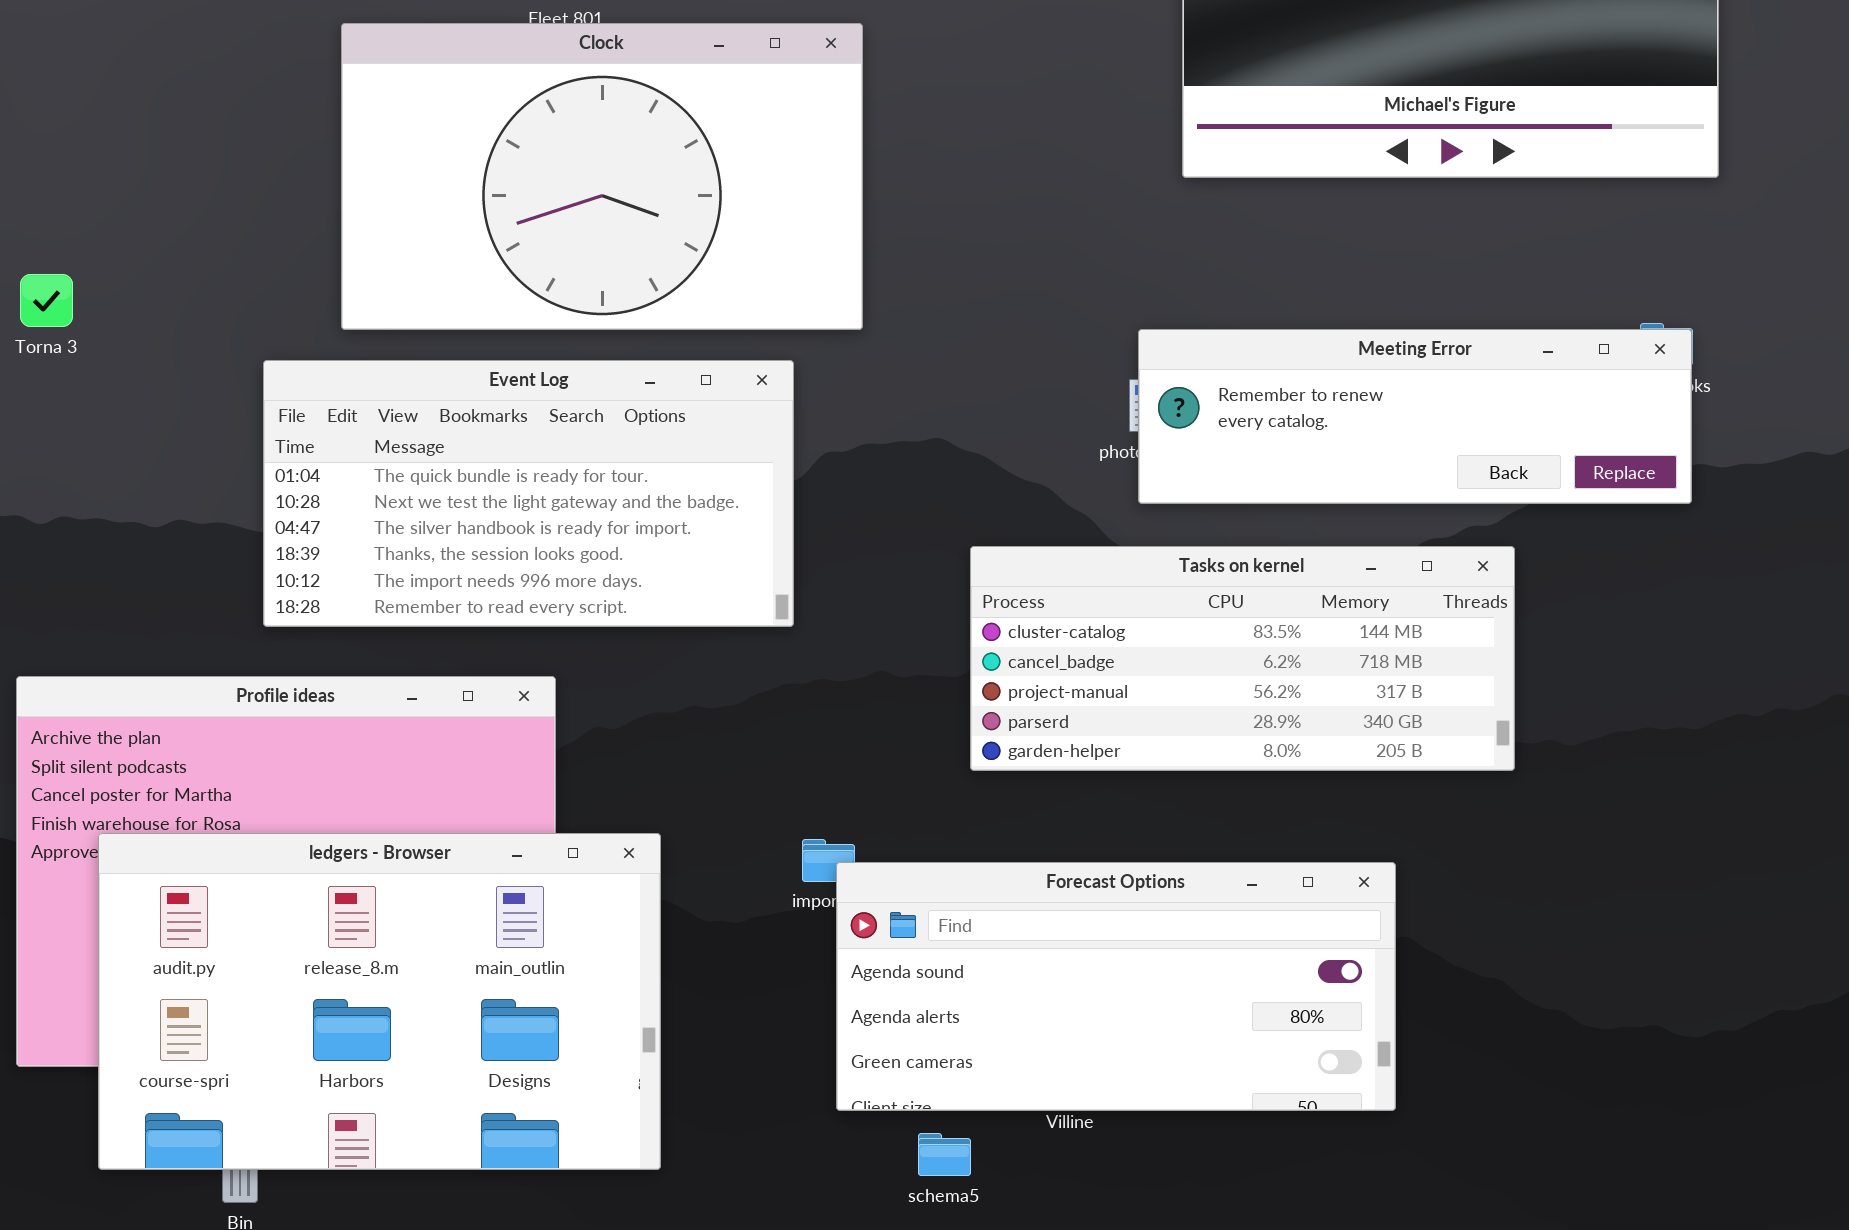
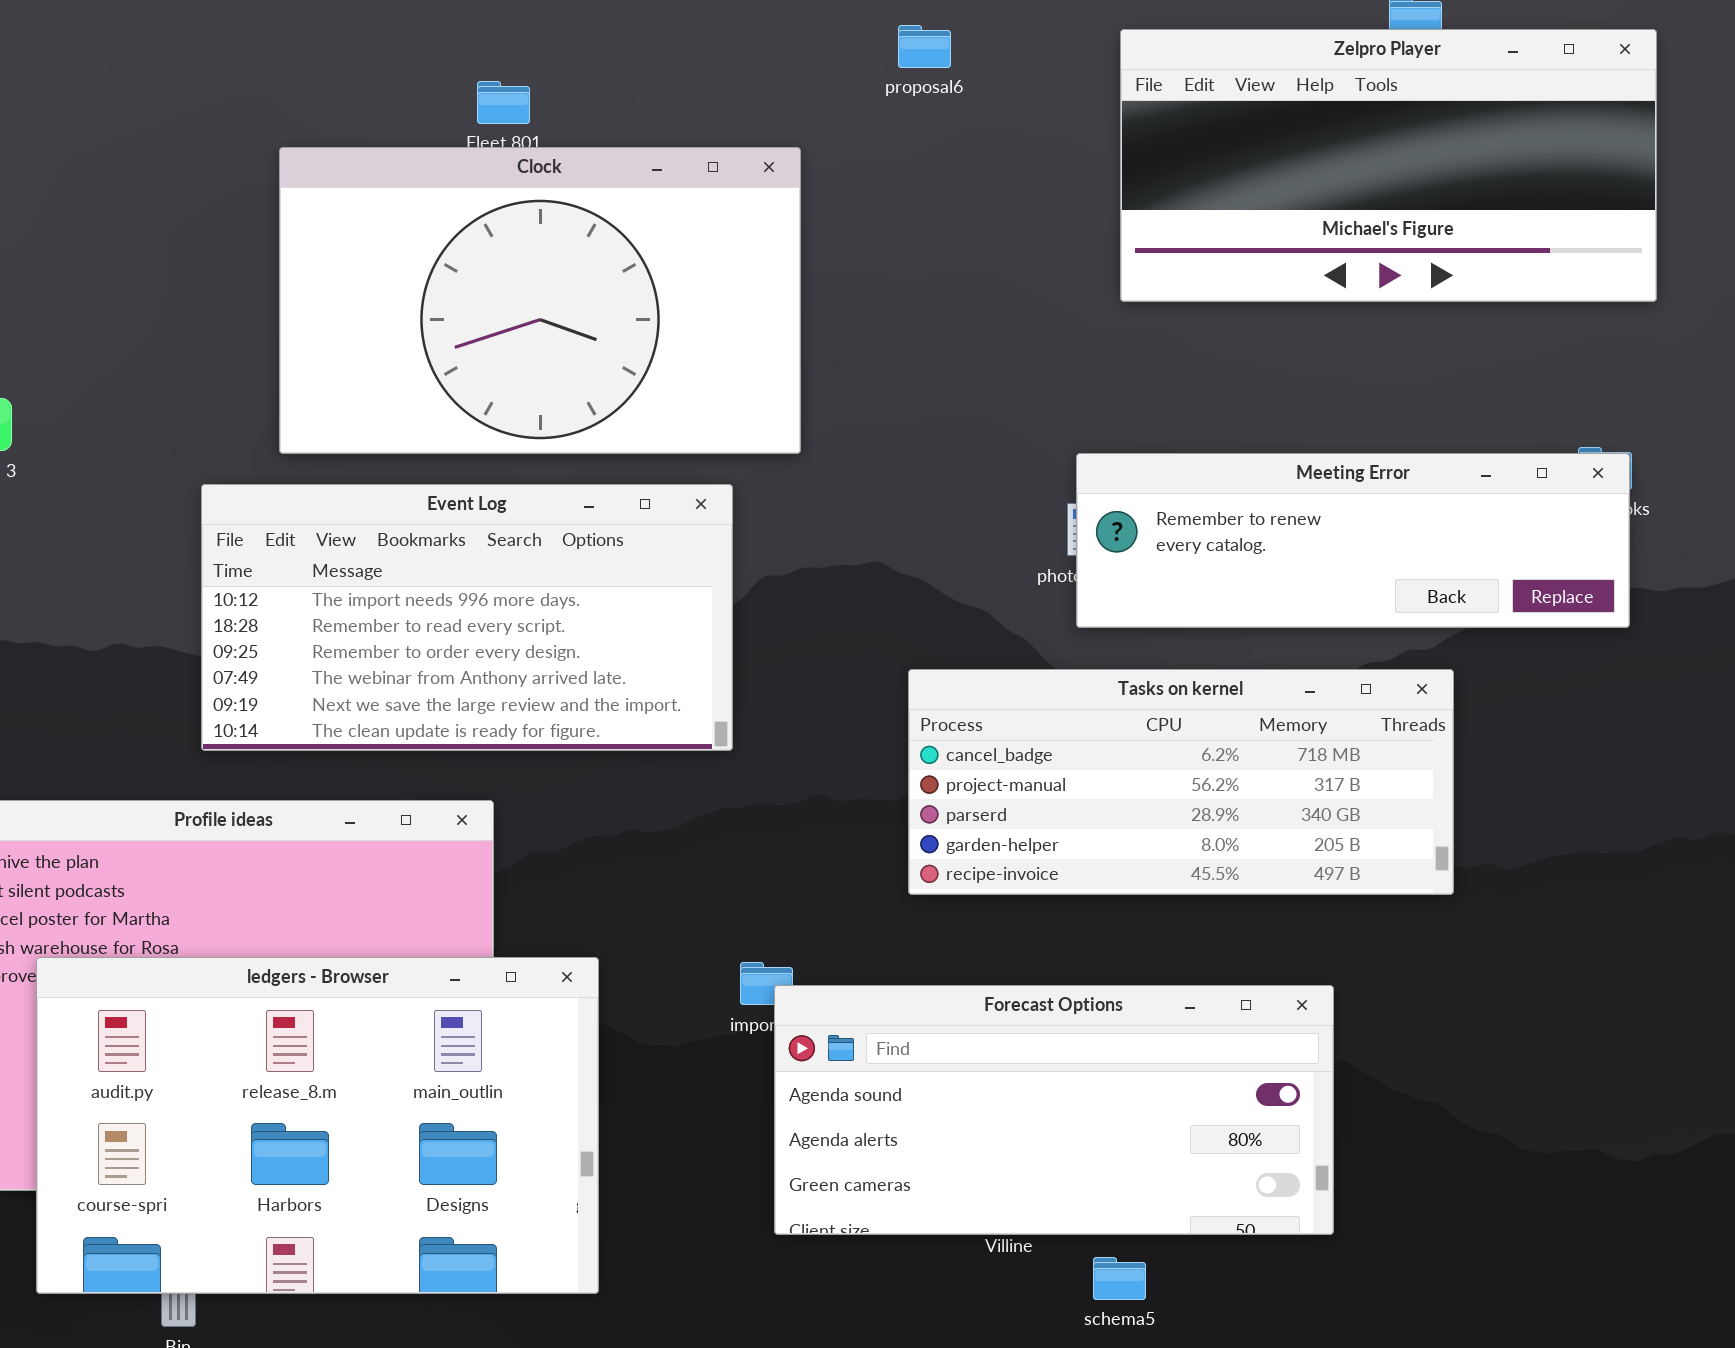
Event Log: [263,360,794,627] -> [201,484,733,751], scrolled down 4 rows
Tasks on kernel: [970,546,1515,771] -> [908,669,1454,895], scrolled down 1 row
schema5: [918,1133,971,1176] -> [1093,1257,1146,1300], moved

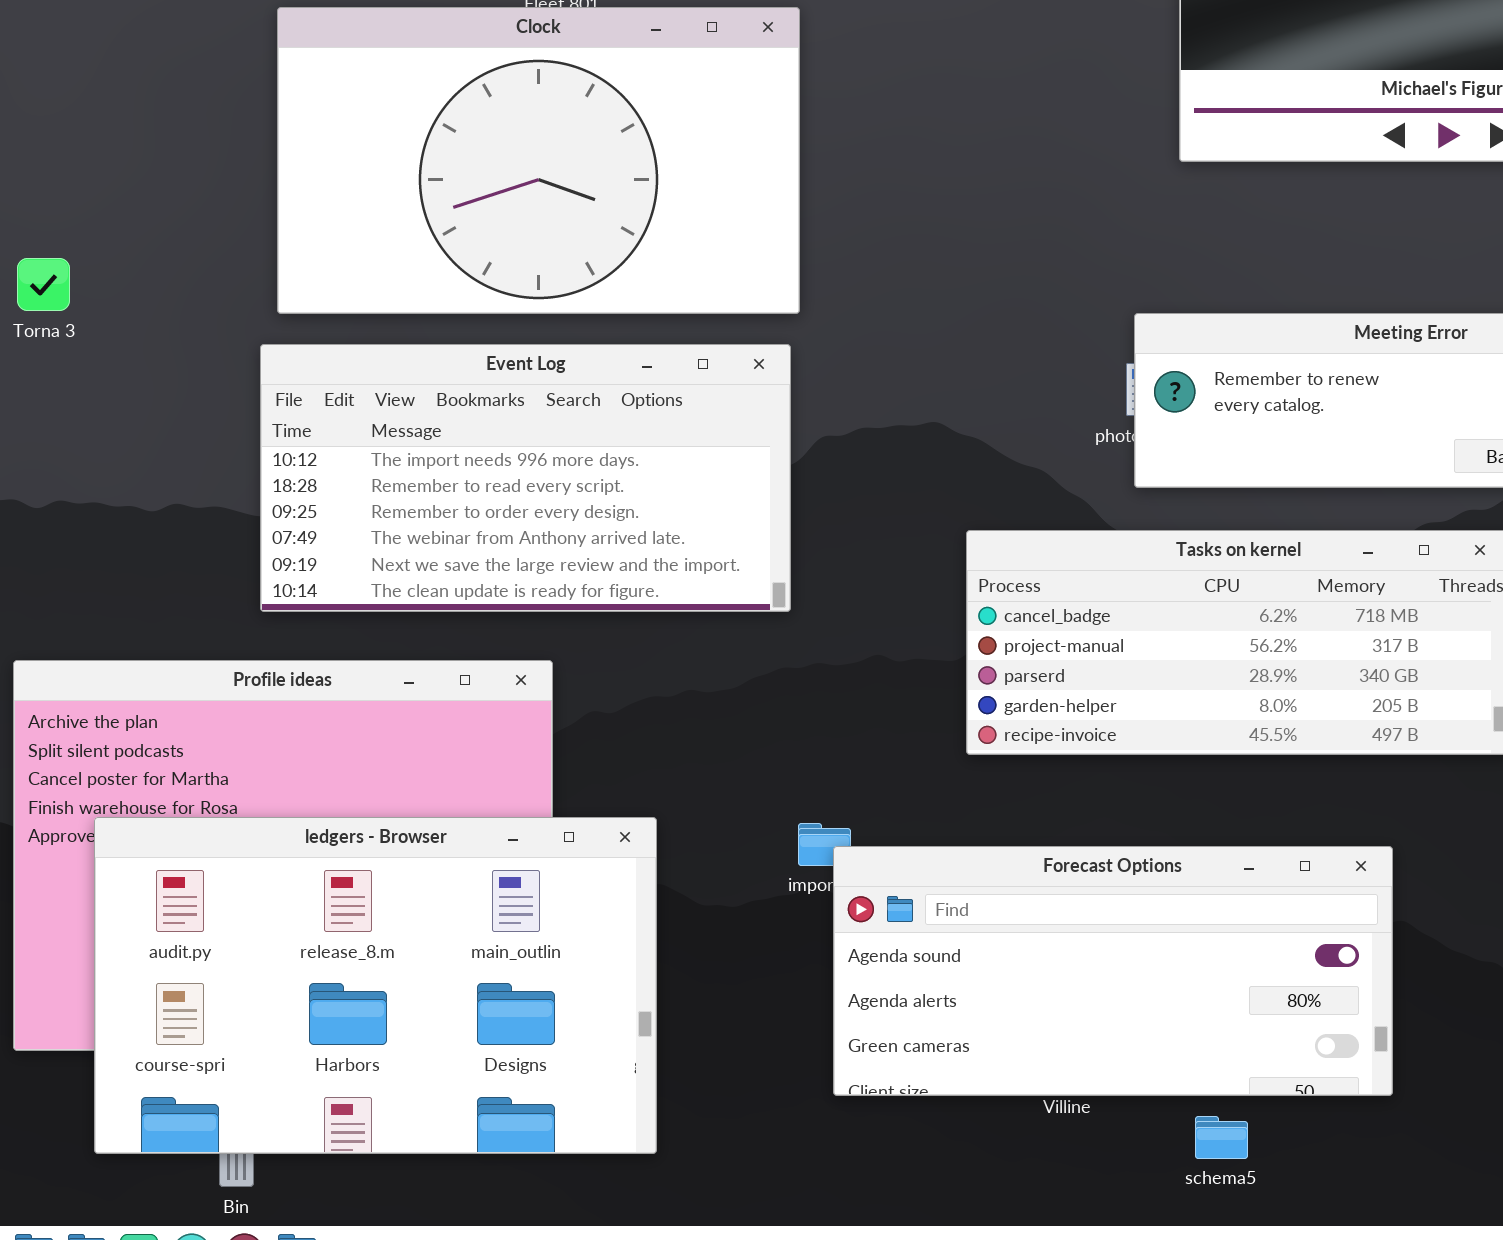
Clock: [279,147,801,454] -> [277,7,800,314], moved
schema5: [1093,1257,1146,1300] -> [1195,1116,1248,1159], moved

